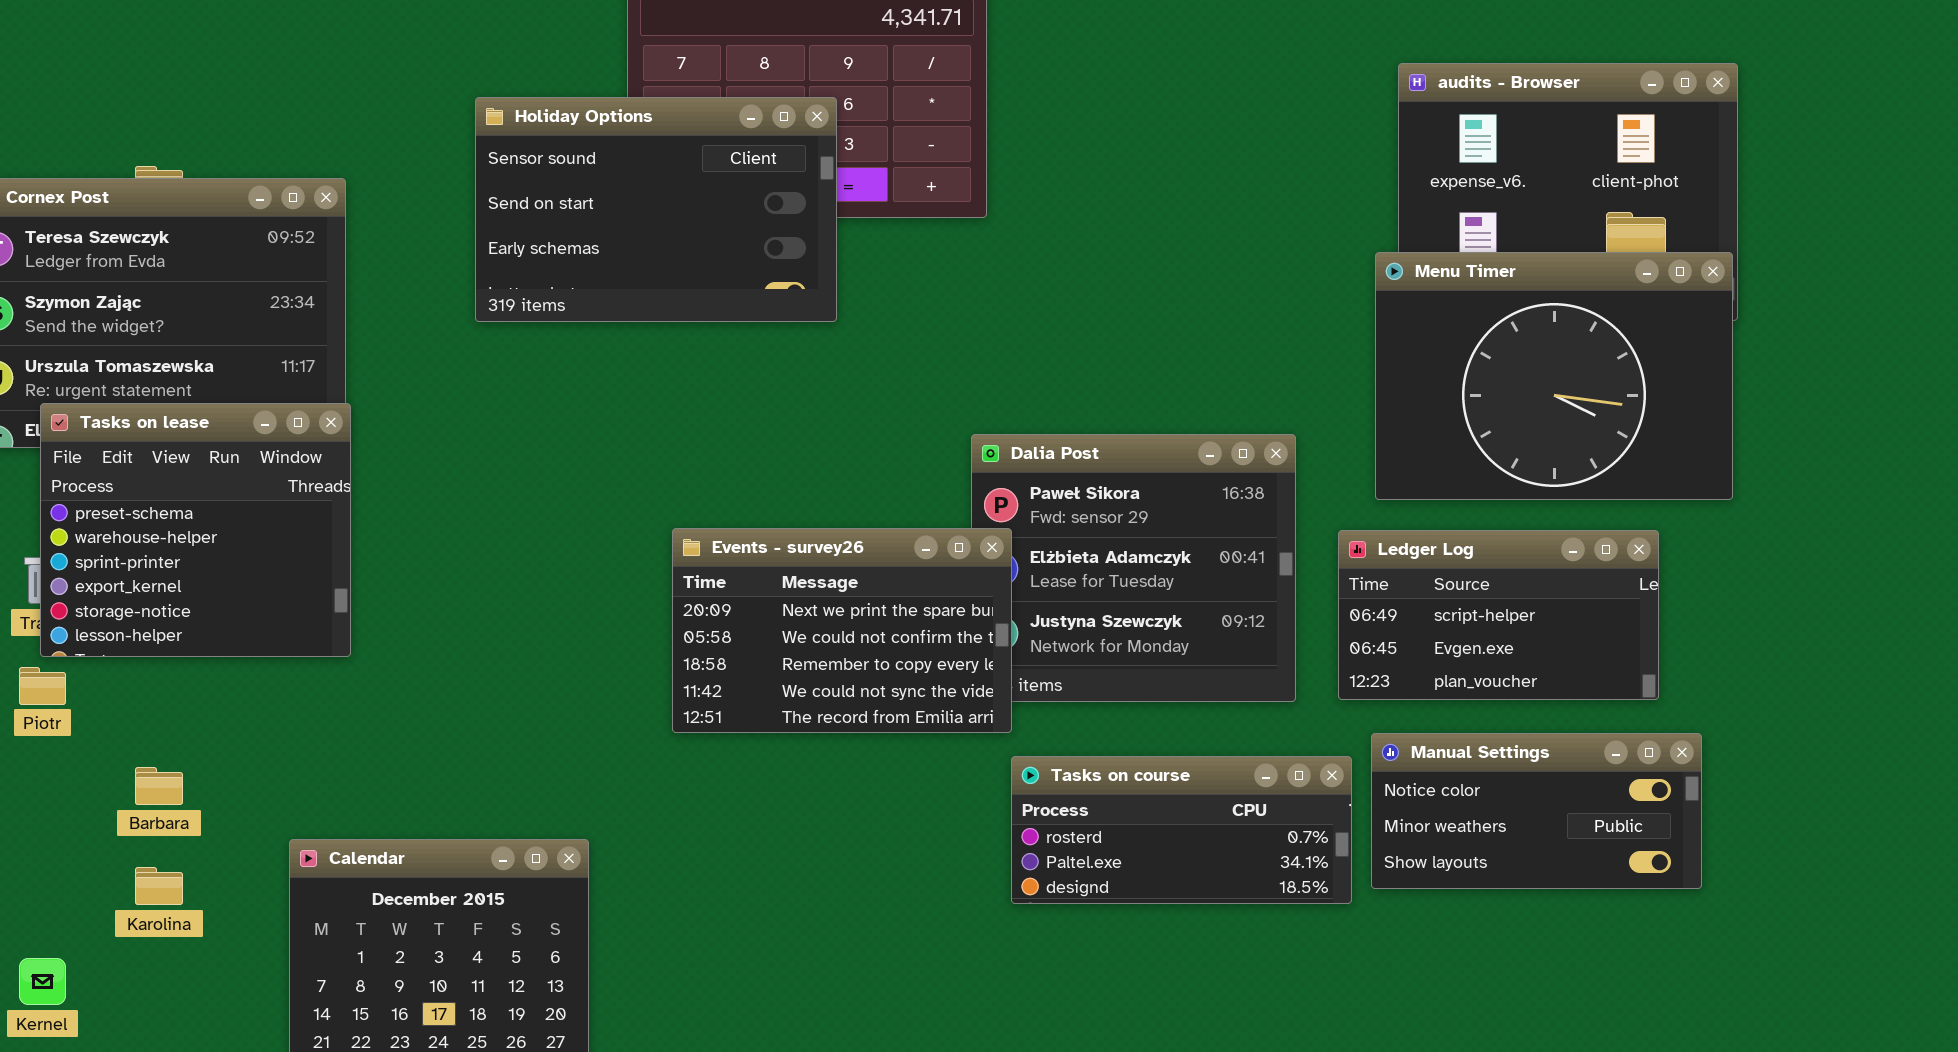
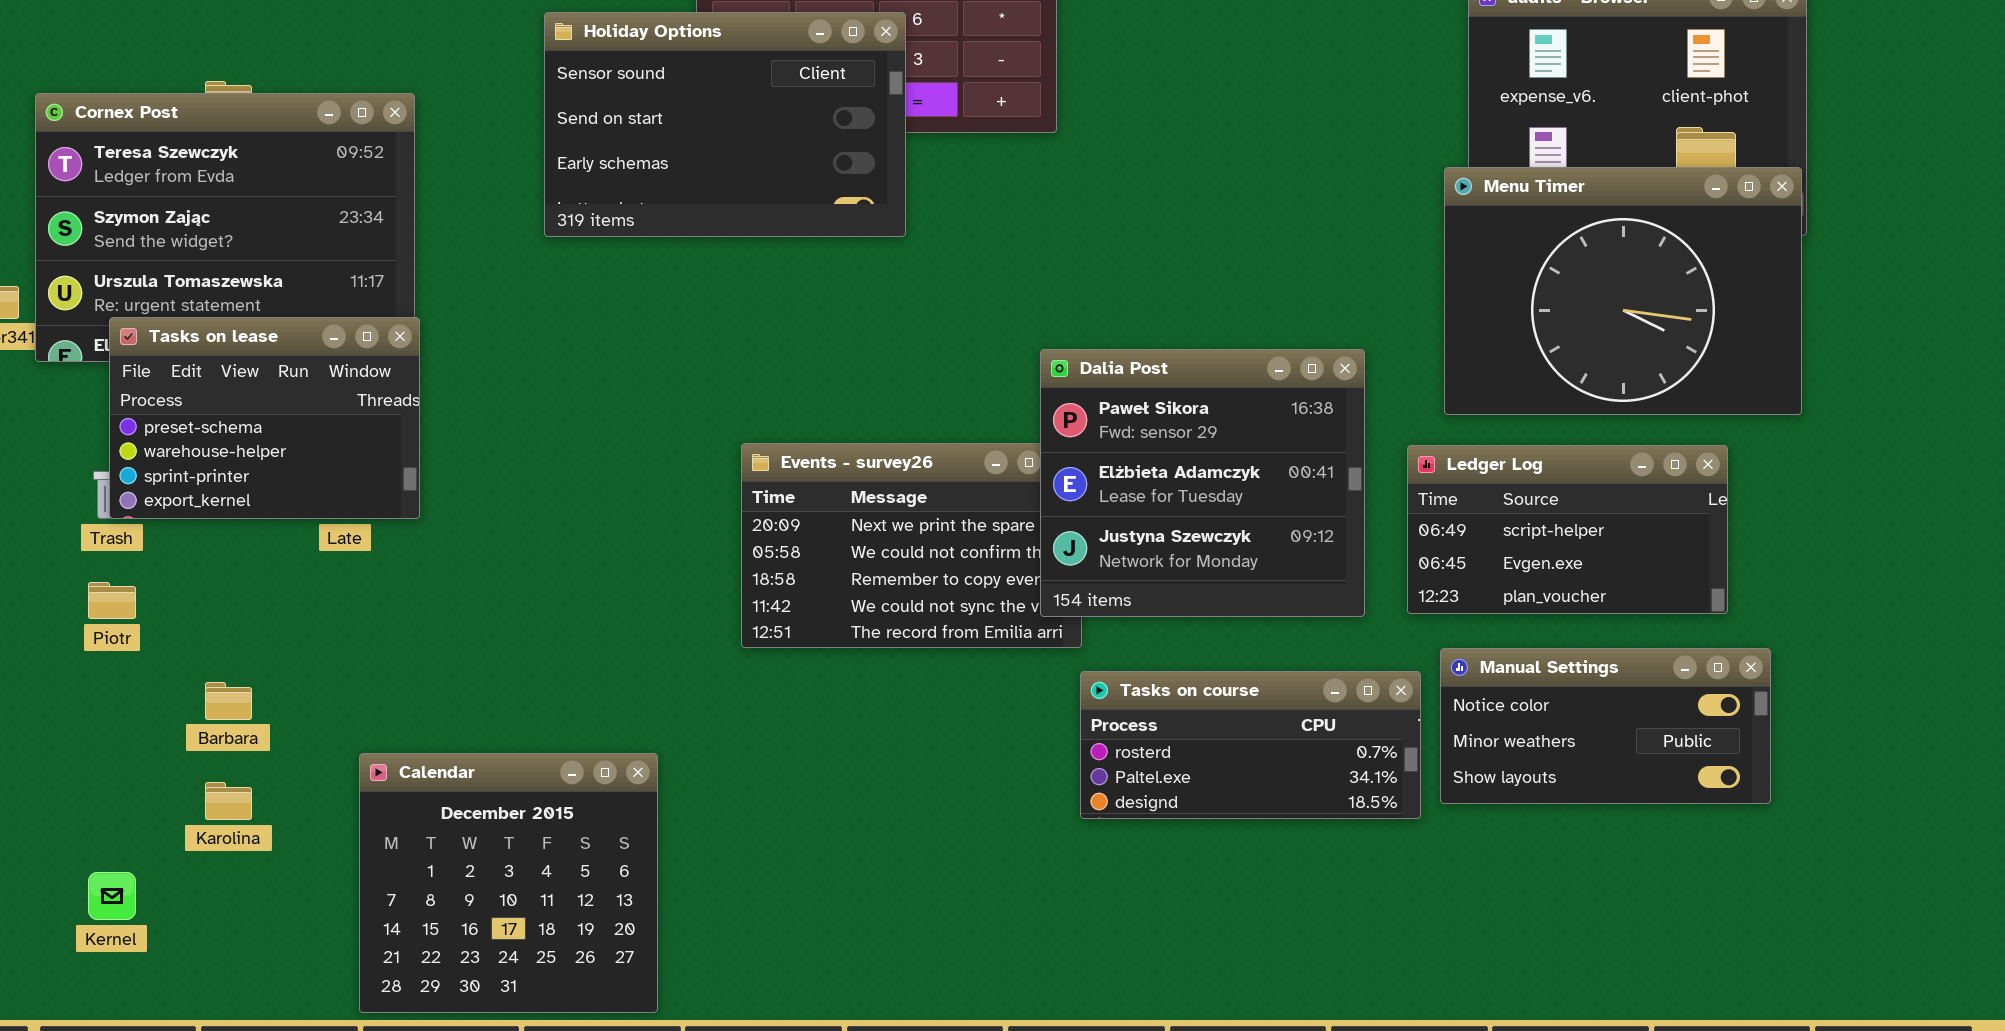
Tasks on lease: [40,403,351,657] -> [109,317,420,519], resized
Dalia Post: [971,434,1296,702] -> [1040,349,1365,617], raised

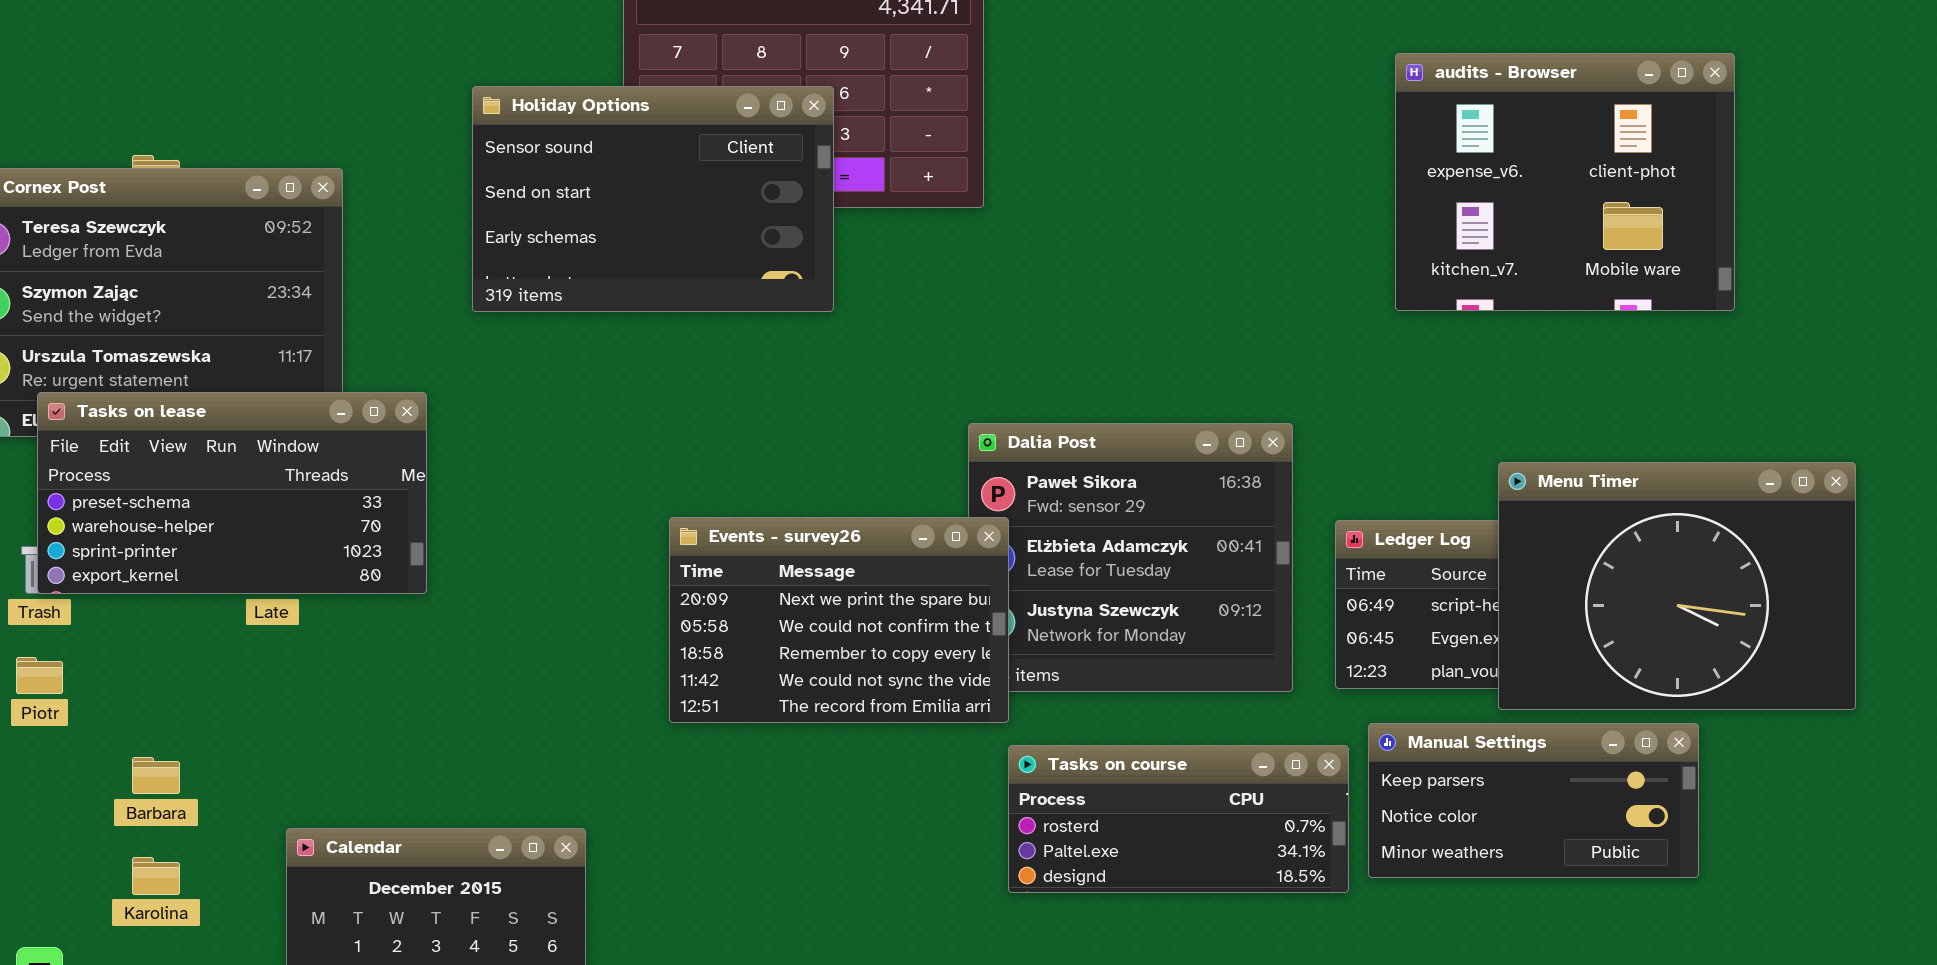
Menu Timer: [1444,167,1802,415] -> [1498,462,1856,710], moved
Tasks on lease: [109,317,420,519] -> [37,392,427,594], resized
Events - survey26: [741,443,1082,648] -> [669,517,1009,723], raised
Manual Settings: [1440,648,1771,804] -> [1368,723,1699,878], scrolled up 1 row

